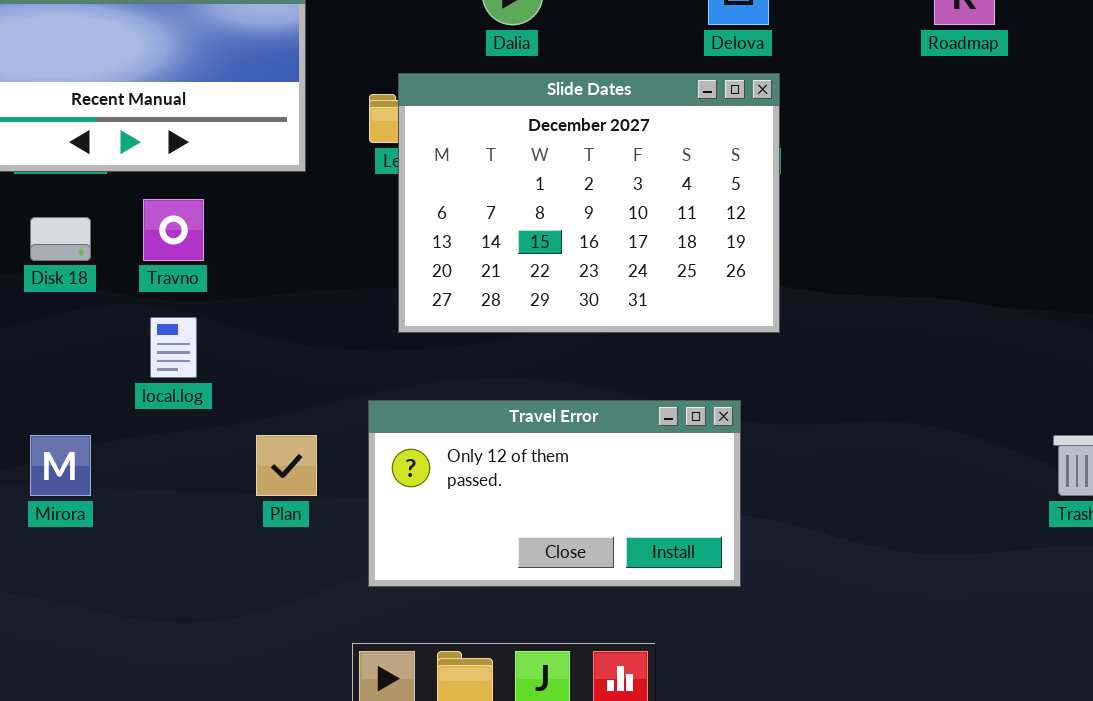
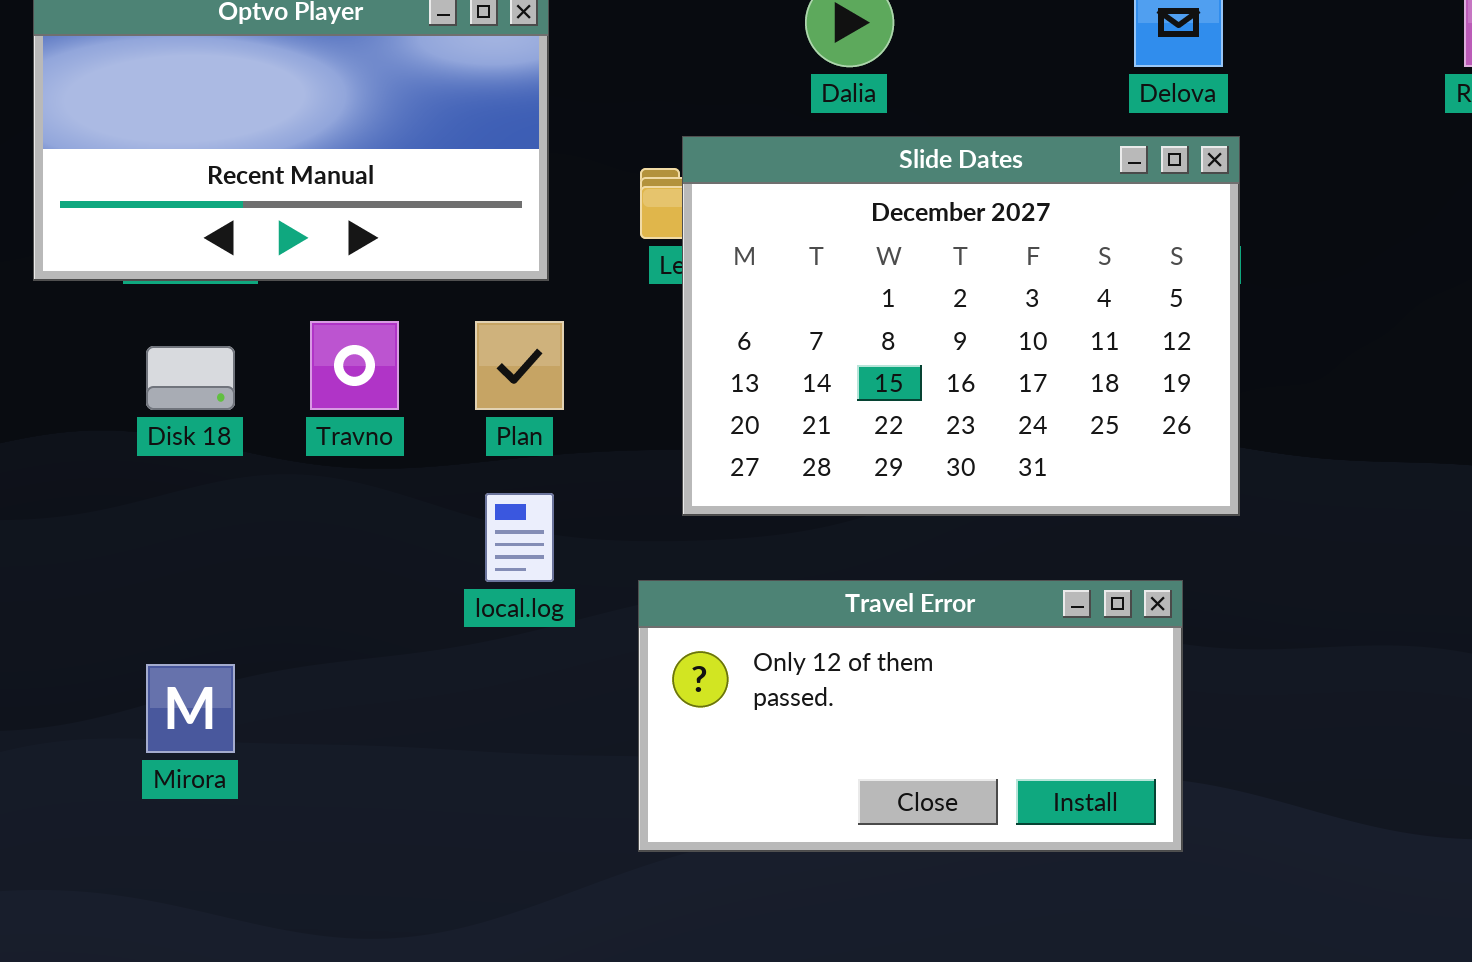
local.log: [150,317,197,378] -> [485,493,554,582], moved
Travel Error: [368,400,741,587] -> [638,580,1183,852], moved
Plan: [256,435,317,496] -> [475,321,564,410], moved

